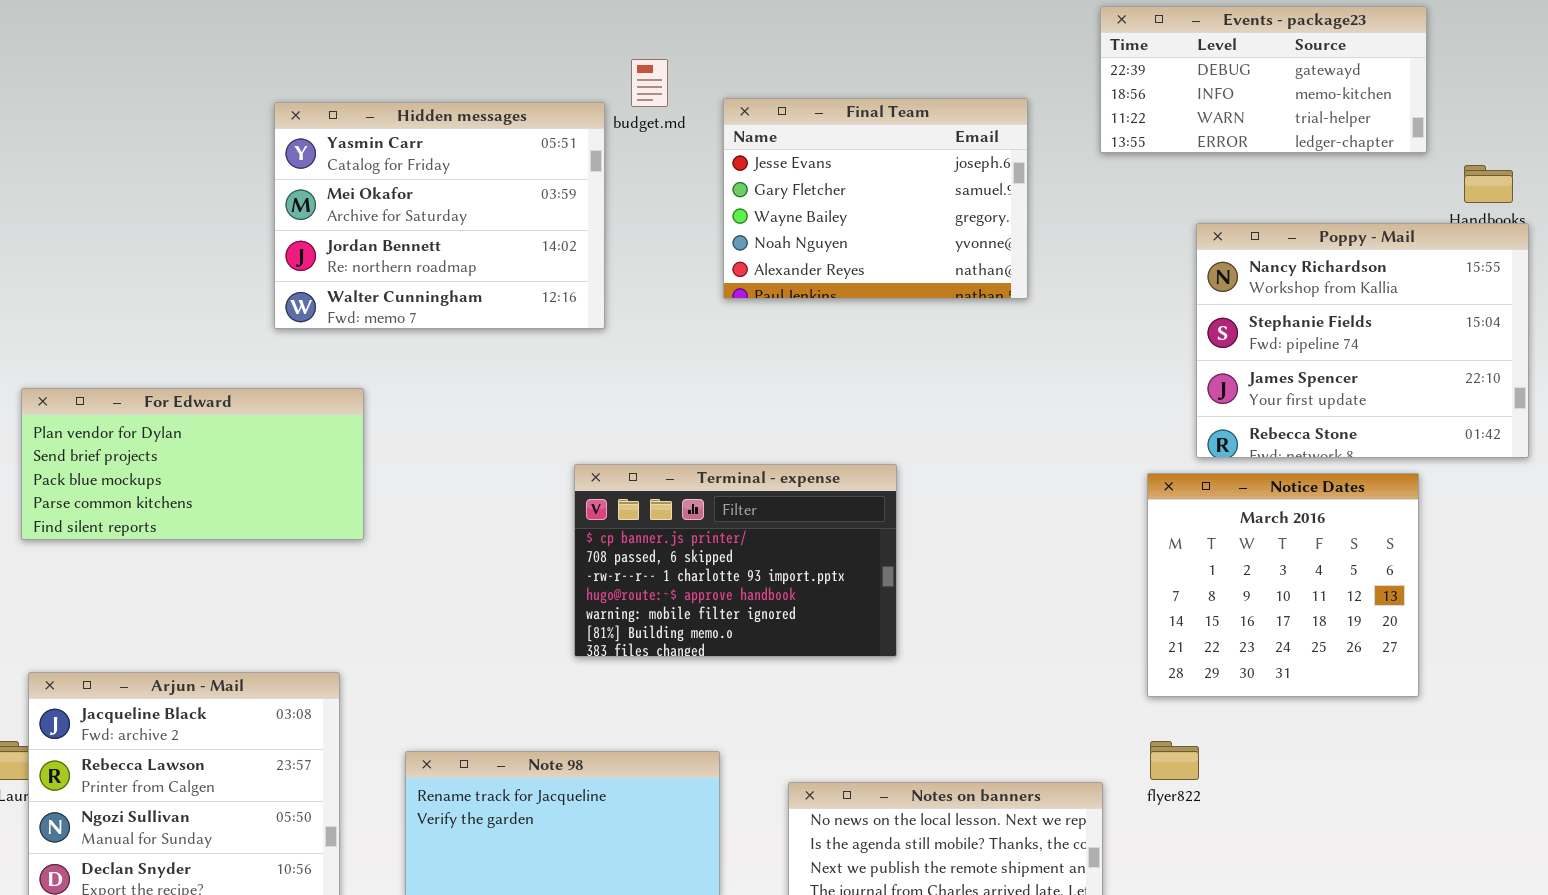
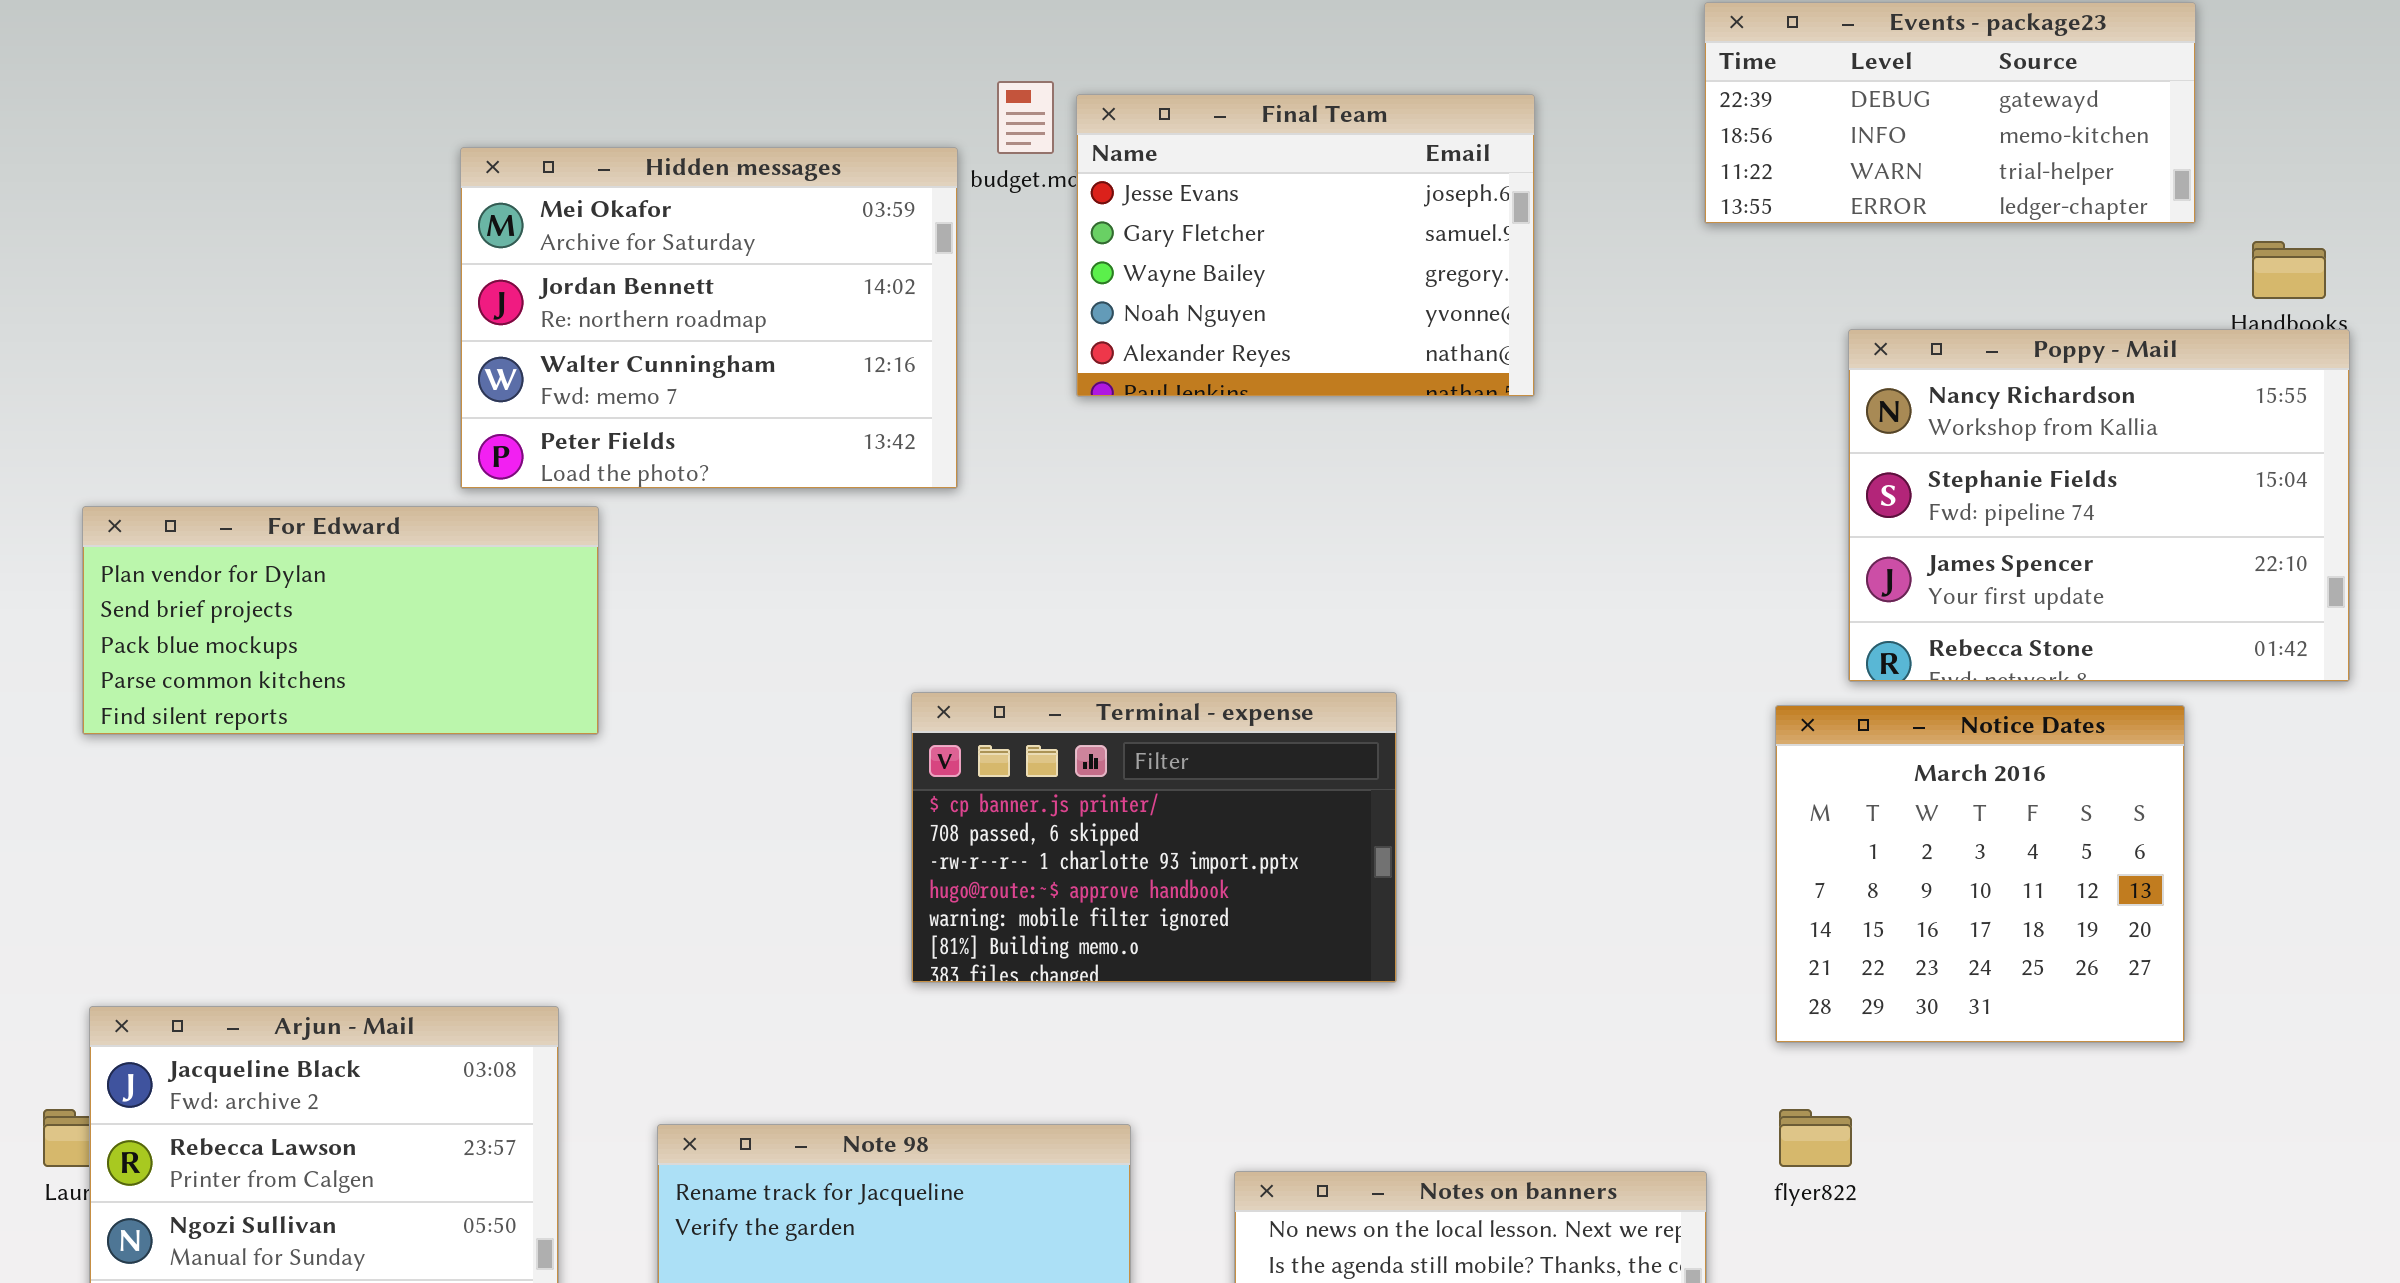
Final Team: [723,98,1028,299] -> [1076,94,1535,397], moved
Hidden messages: [274,102,605,329] -> [460,147,958,489], scrolled down 1 row
For Edward: [21,388,364,540] -> [82,506,599,735], moved

